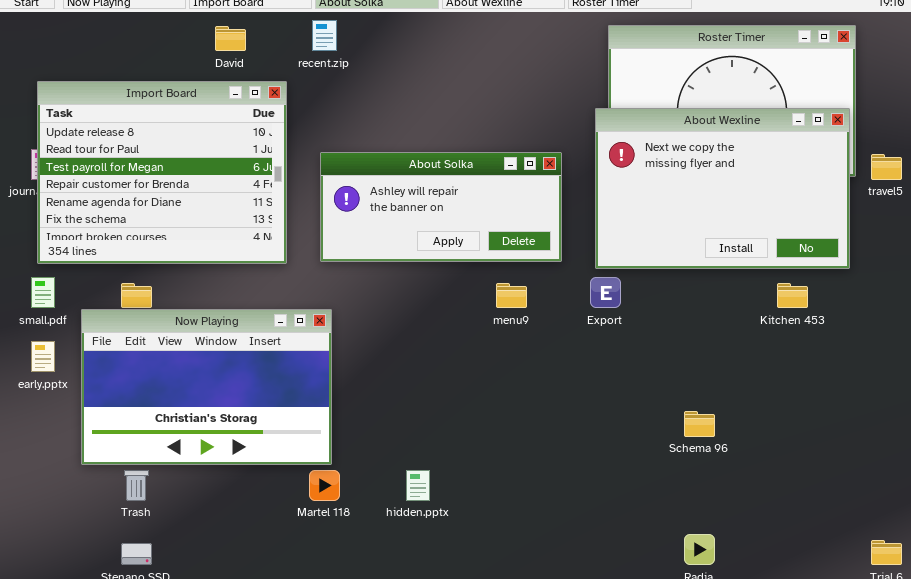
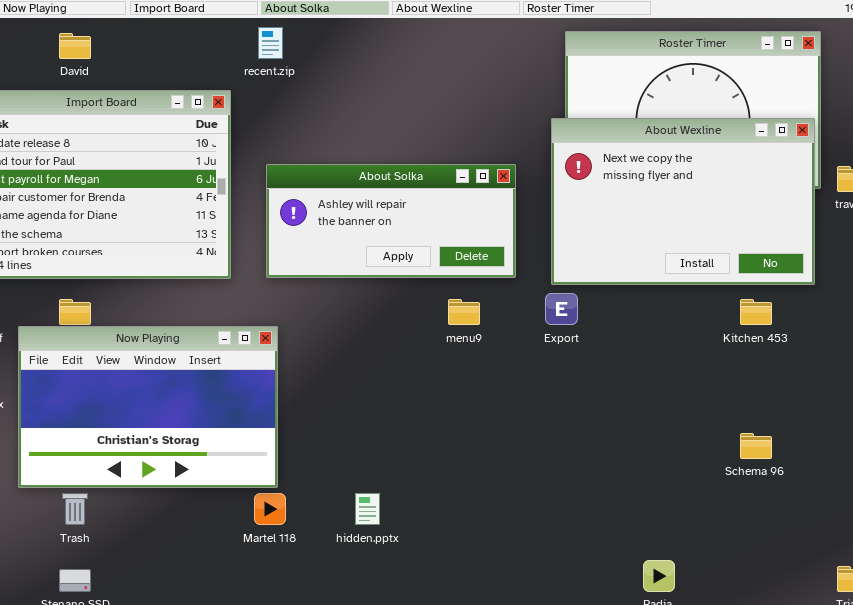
David: [215,26,246,51] -> [59,33,91,59], moved
Schema 96: [684,411,715,437] -> [740,433,772,459], moved

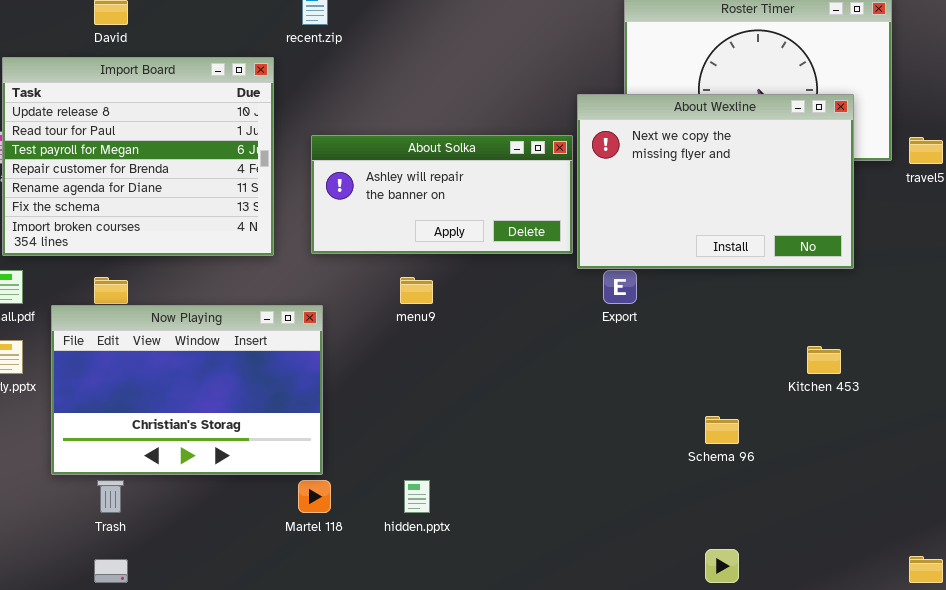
About Wexline: [551,118,815,285] -> [577,94,854,269], moved
menu9: [448,299,480,325] -> [400,277,433,304], moved
Kitchen 453: [740,299,772,325] -> [807,346,841,374], moved
Schema 96: [740,433,772,459] -> [705,416,739,444], moved

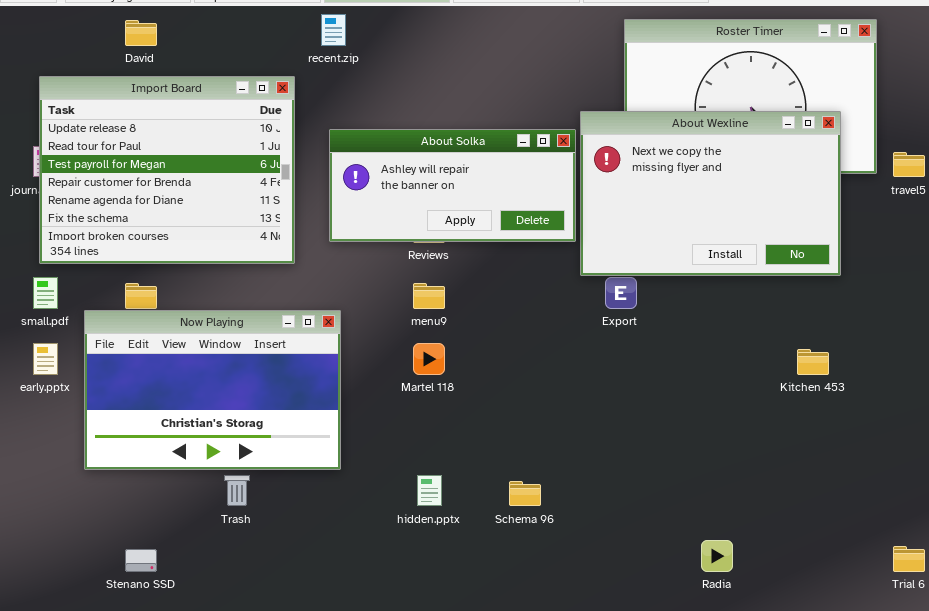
About Solka: [311,135,573,254] -> [329,129,576,242], moved
Schema 96: [705,416,739,444] -> [509,481,541,506], moved
Trash: [97,480,124,513] -> [224,475,250,506], moved
Martel 118: [298,480,331,513] -> [413,343,445,375], moved

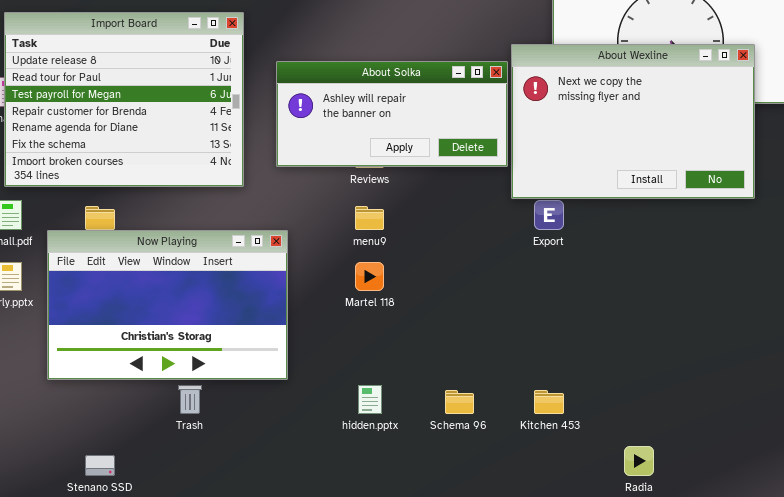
Kitchen 453: [797,349,829,375] -> [534,390,564,414], moved

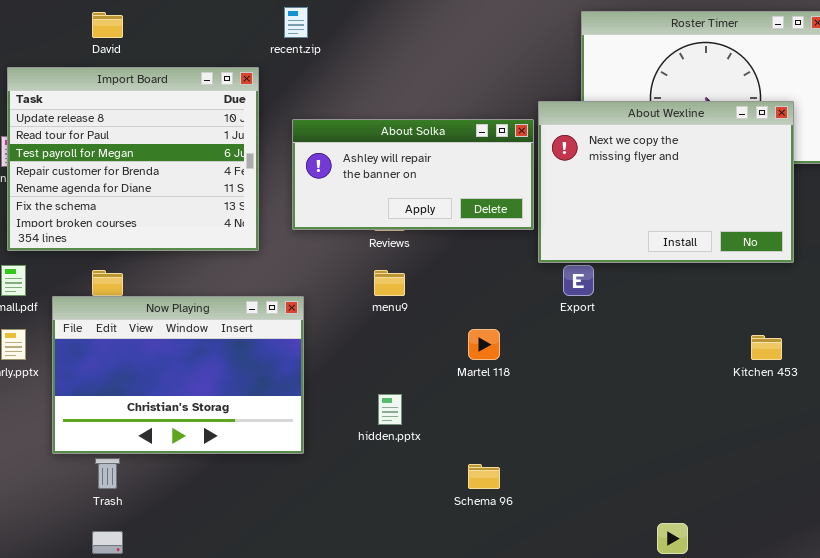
Martel 118: [355,262,384,291] -> [468,329,500,360], moved
Trash: [178,385,202,414] -> [95,458,120,489], moved
hidden.pptx: [358,385,382,414] -> [378,394,402,425], moved
Kitchen 453: [534,390,564,414] -> [751,335,782,360], moved

